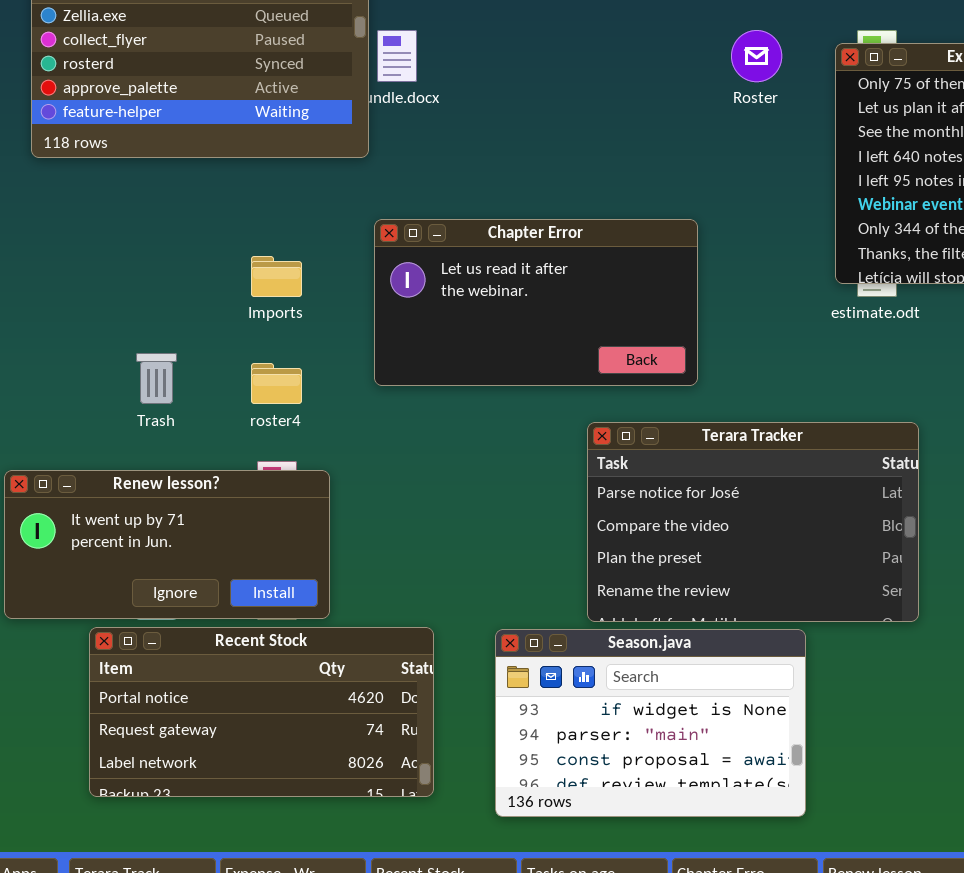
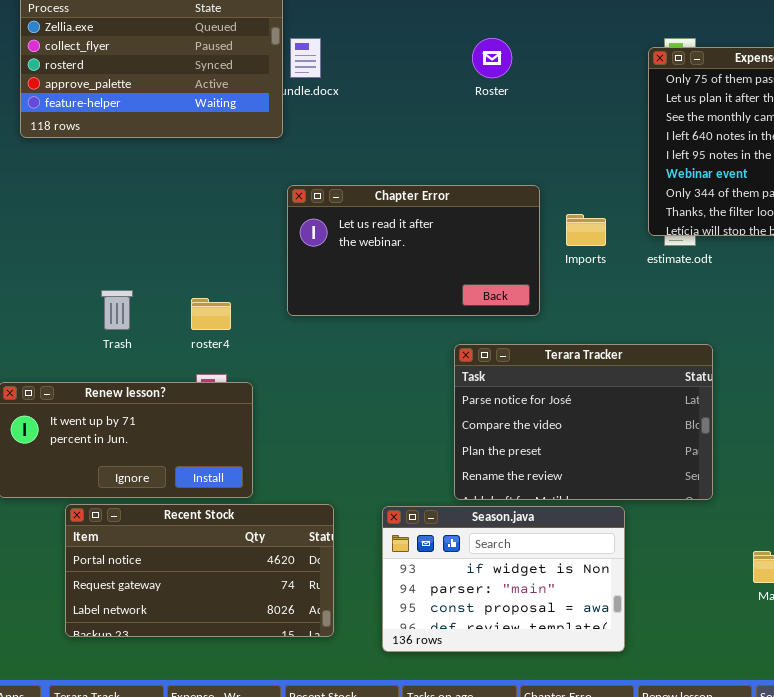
Roster: [731,30,782,82] -> [472,38,512,78], moved
Imports: [251,256,302,297] -> [566,214,606,246], moved

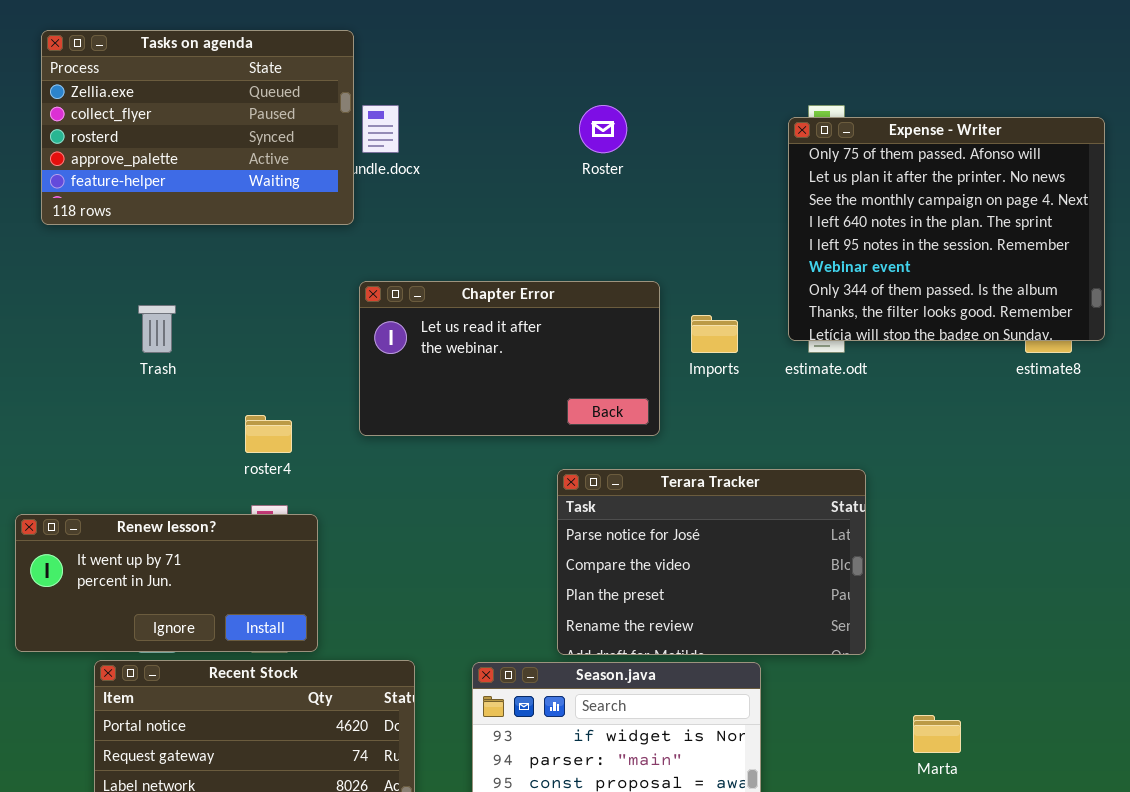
Trash: [101,290,133,330] -> [138,305,176,353], moved

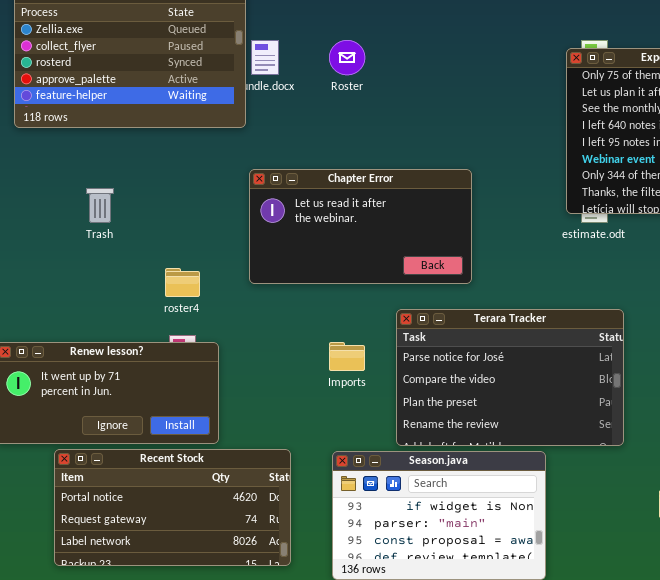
Roster: [579,105,627,153] -> [329,40,365,75], moved
Imports: [691,315,738,353] -> [329,342,365,371], moved

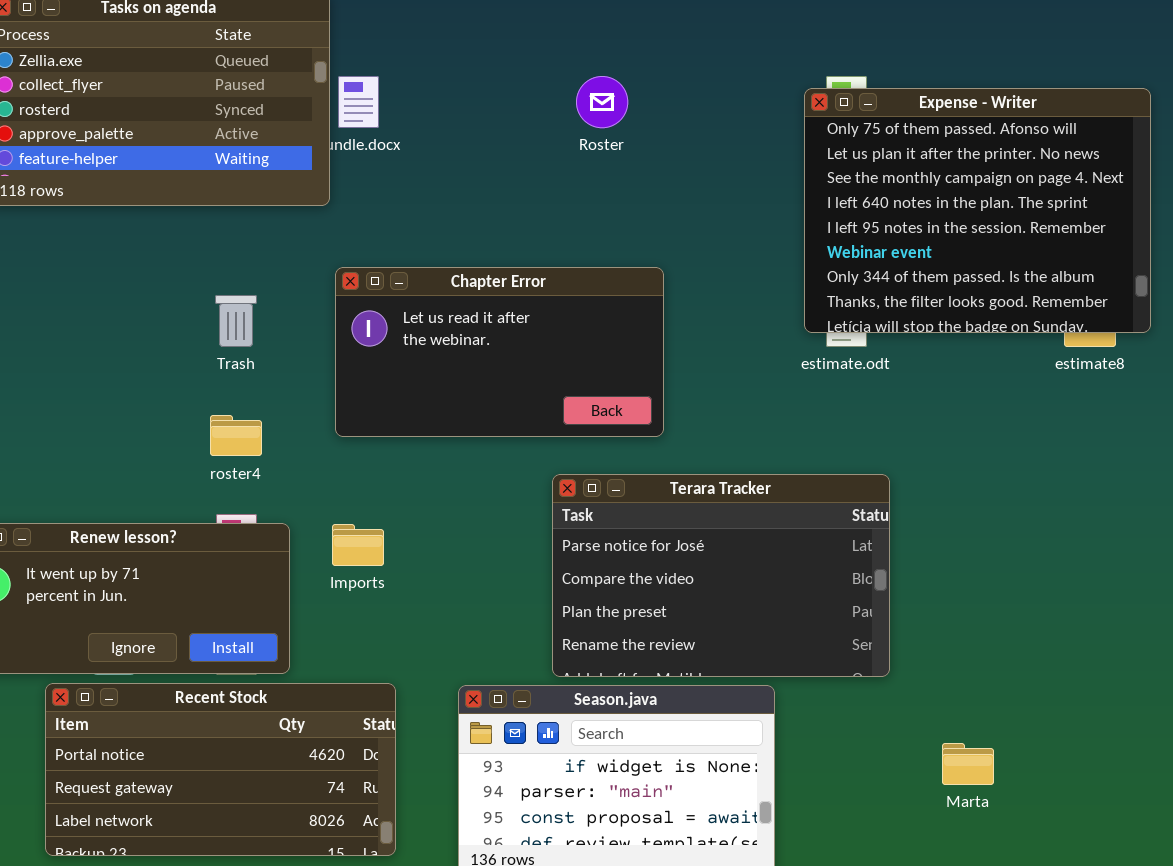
Roster: [329,40,365,75] -> [576,76,628,128], moved
Trash: [86,188,114,223] -> [215,295,257,347], moved
Imports: [329,342,365,371] -> [332,524,384,566], moved

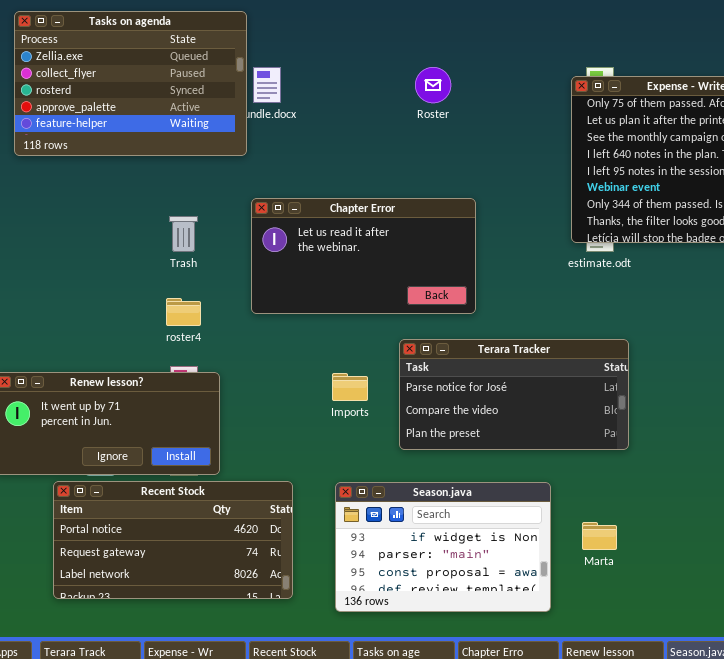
Terara Tracker: [552,474,890,677] -> [399,339,629,450], resized
Imports: [332,524,384,566] -> [332,373,368,401], moved
Marta: [942,743,994,785] -> [582,522,617,550], moved

